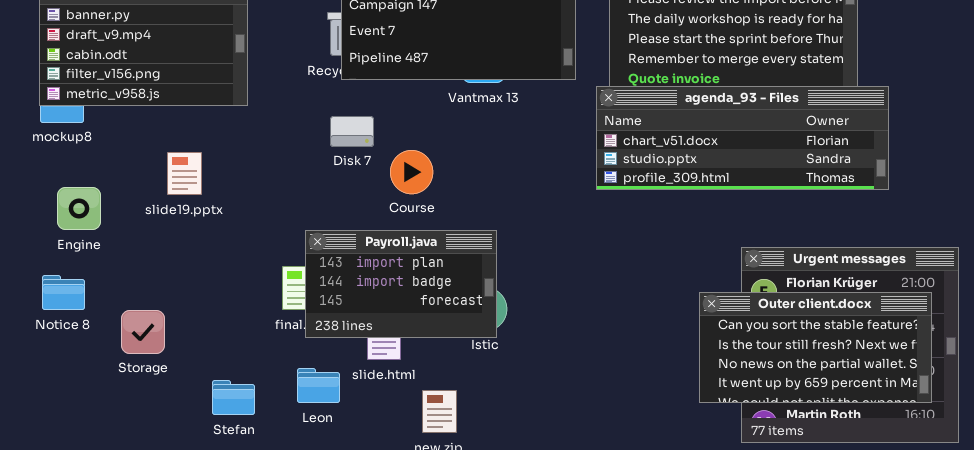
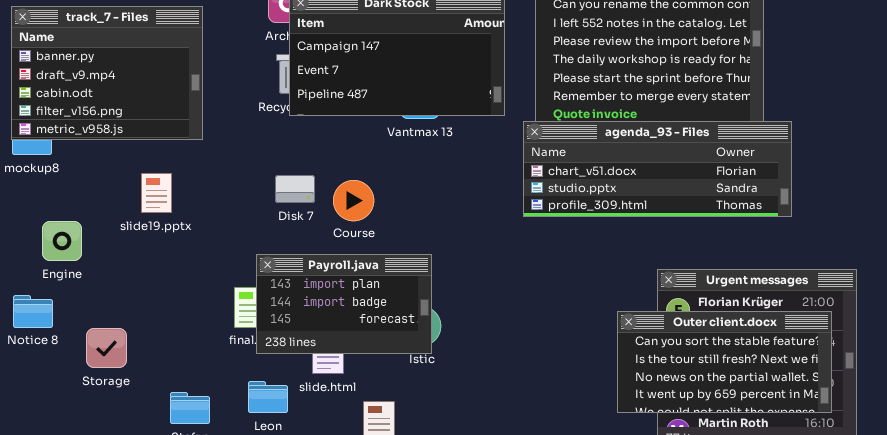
Disk 7: [330,116,374,147] -> [275,175,315,203], moved
slide19.pptx: [167,152,202,195] -> [141,173,172,213], moved
Engine: [57,187,101,230] -> [42,221,82,261], moved

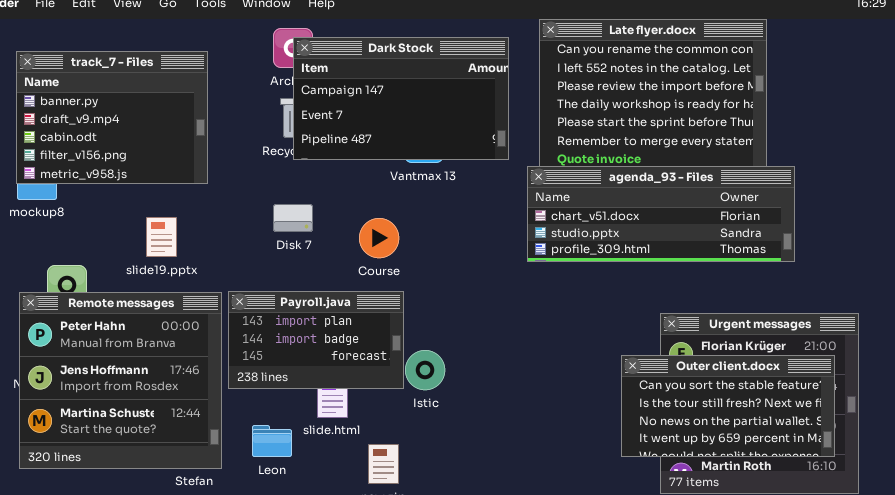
Disk 7: [275,175,315,203] -> [273,204,313,232], moved
Course: [333,180,374,221] -> [359,218,399,258], moved
Remote messages: none -> [19,292,222,469], opened
Payroll.java: [256,254,432,354] -> [228,291,404,389], moved

